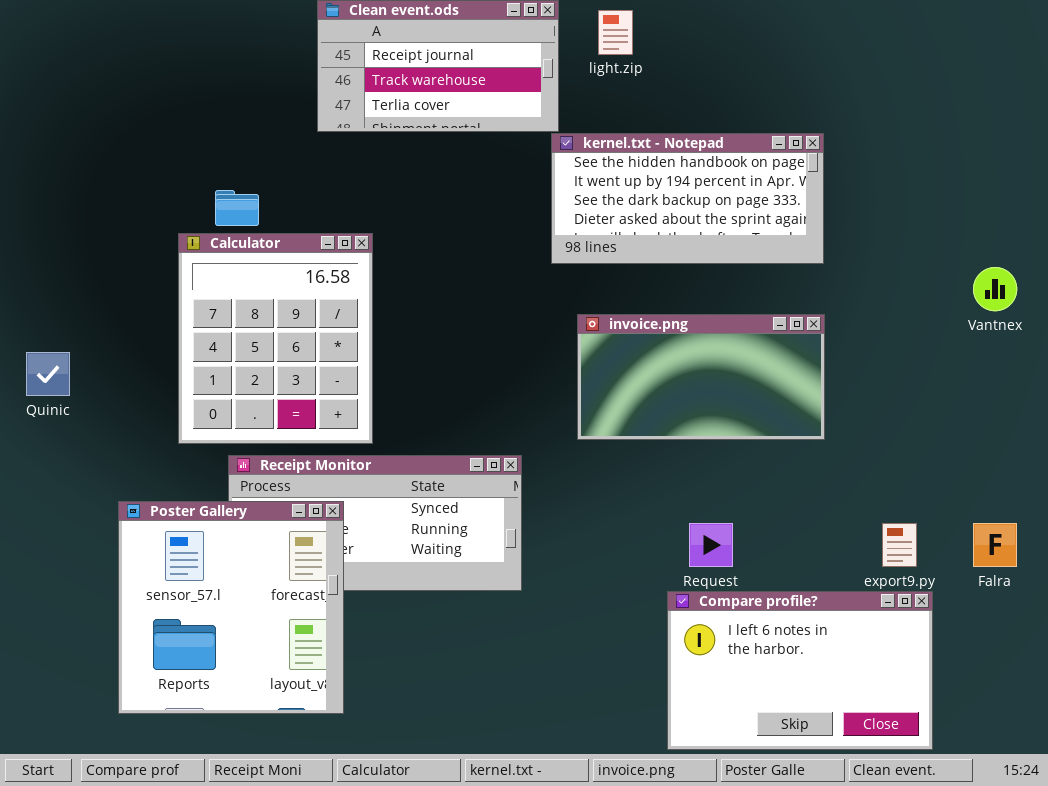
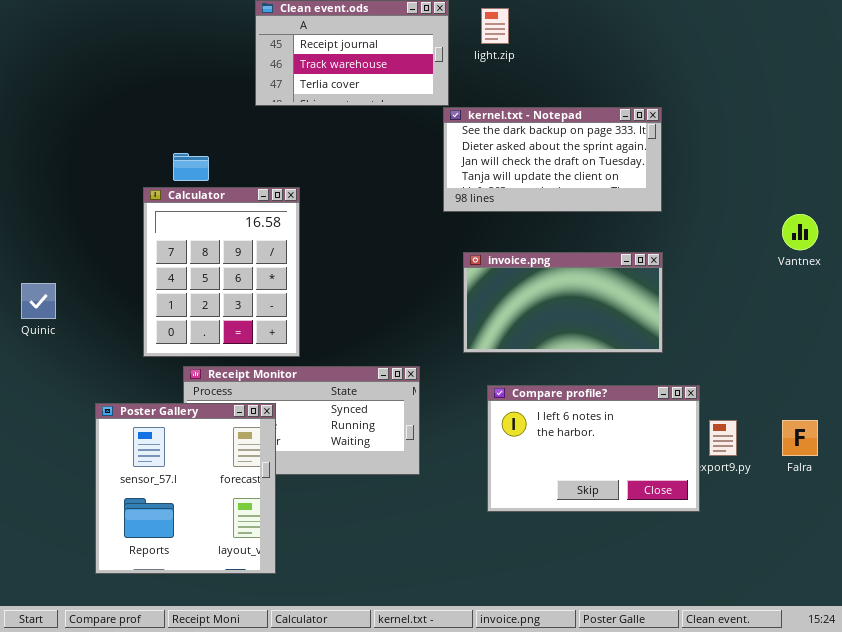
kernel.txt - Notepad: [551,133,824,264] -> [443,107,662,212], scrolled down 2 rows
Compare profile?: [667,591,933,750] -> [487,385,700,512], moved

